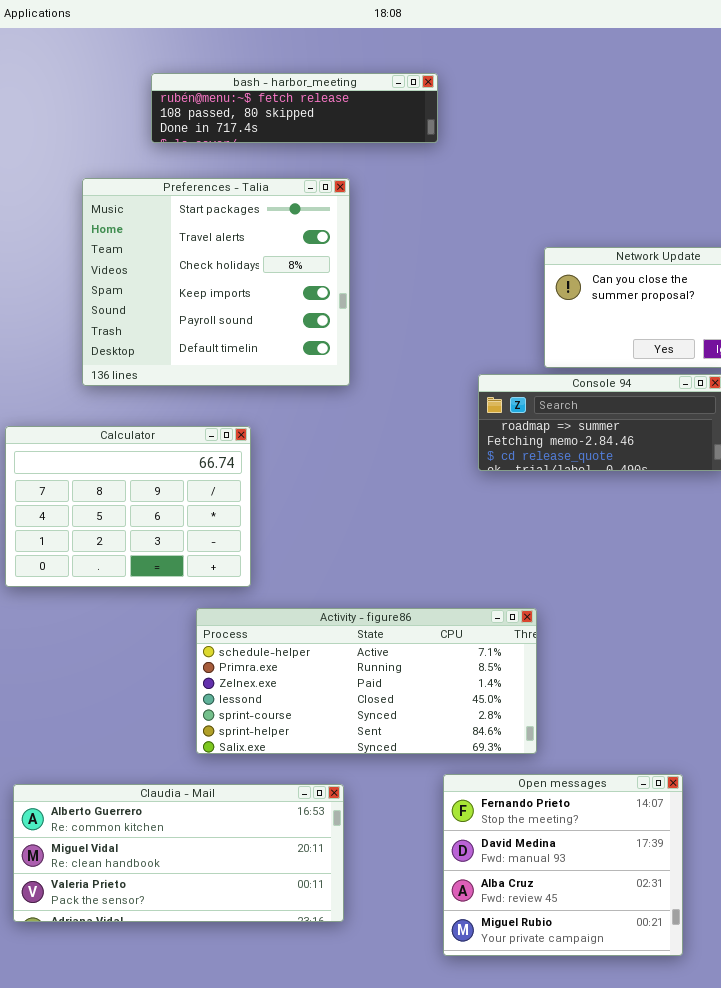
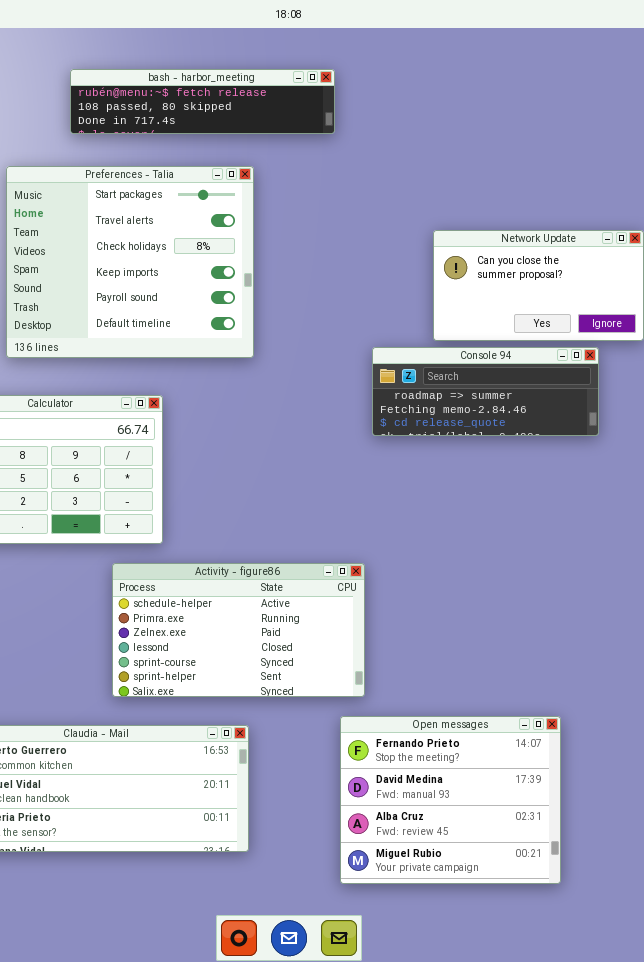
Activity - figure86: [196,608,537,754] -> [112,563,365,697], resized

